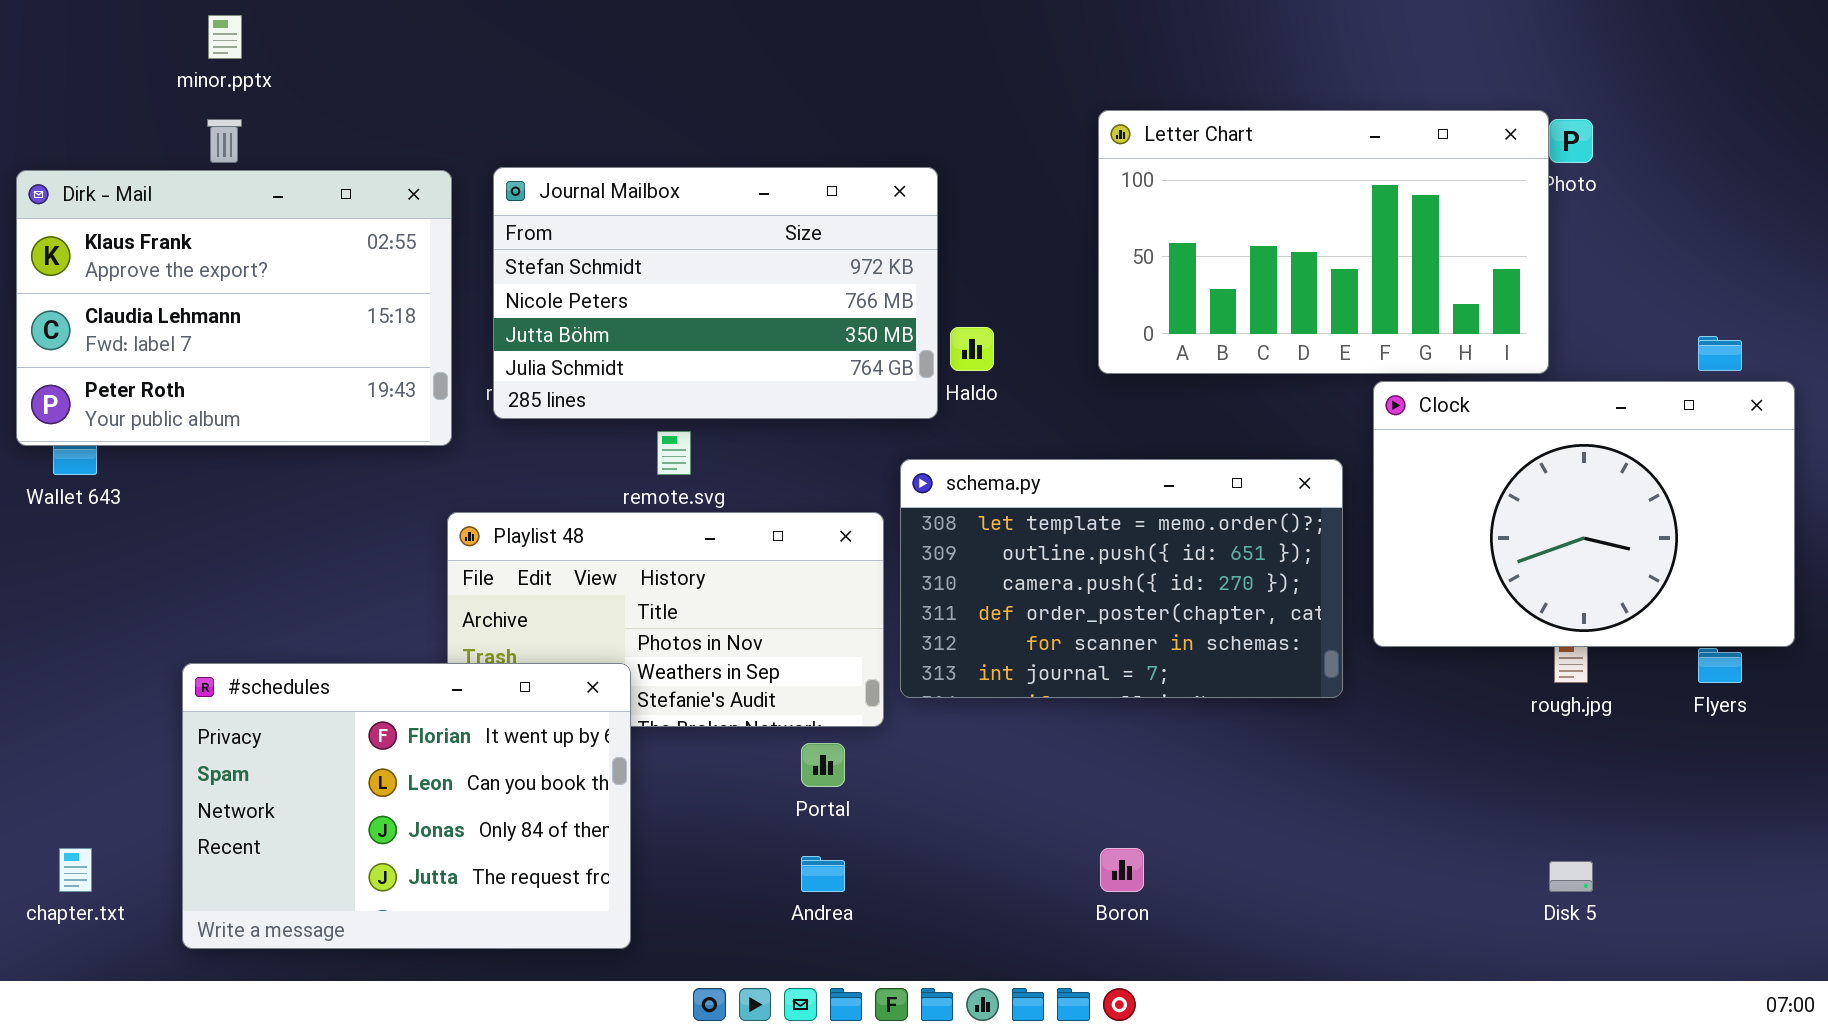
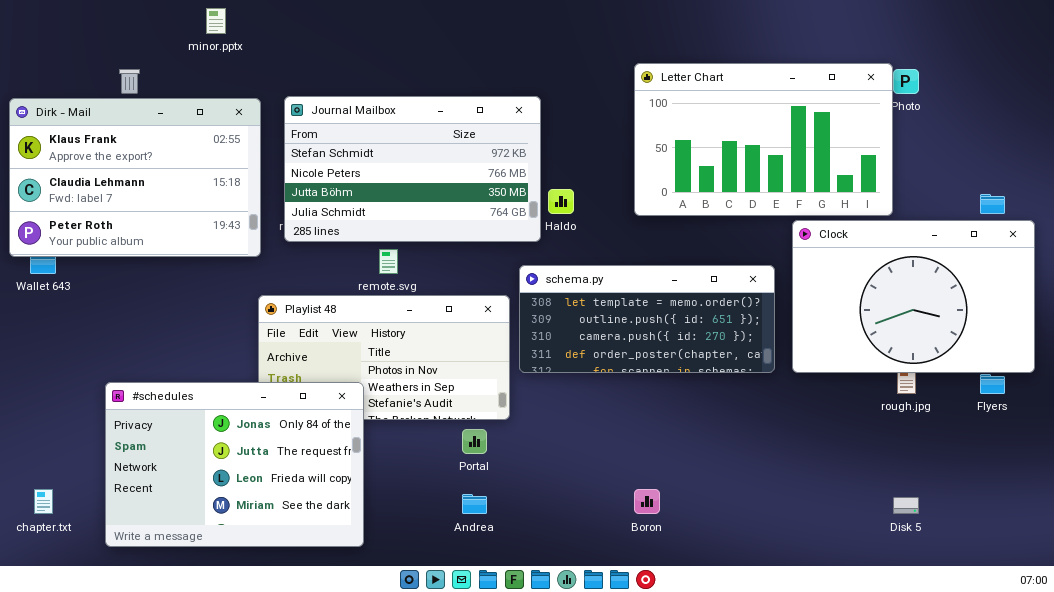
minor.pptx: [208,15,242,59] -> [206,8,226,34], moved
schema.py: [900,459,1343,698] -> [519,265,775,373], resized
#schedules: [182,663,631,949] -> [105,382,364,547], scrolled down 2 rows

